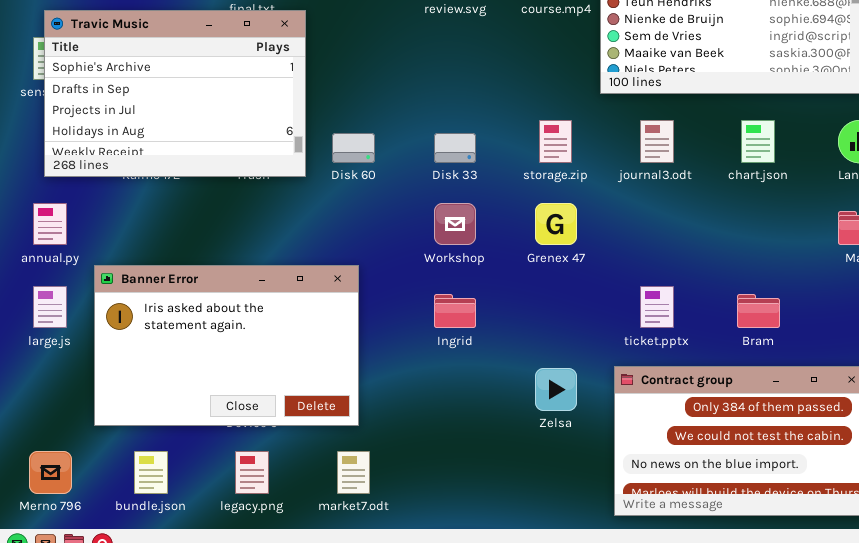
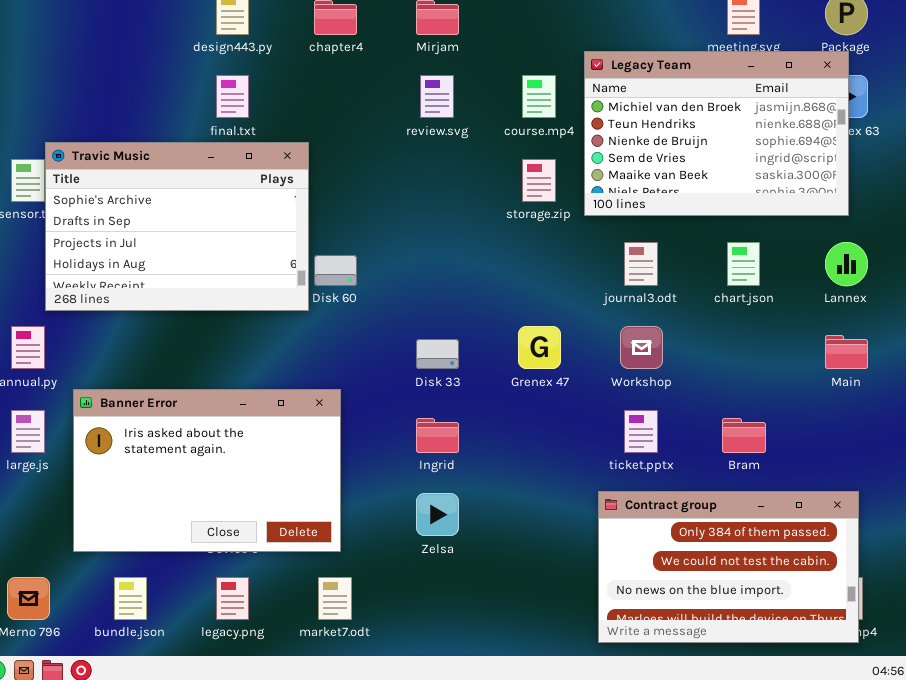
Travic Music: [44,10,306,177] -> [45,142,309,311], moved
storage.zip: [539,120,572,163] -> [522,159,556,202], moved
Disk 33: [434,133,476,163] -> [416,339,459,369], moved
Workshop: [434,203,476,245] -> [620,326,663,369], moved
Zelsa: [535,368,577,411] -> [416,493,459,536], moved

